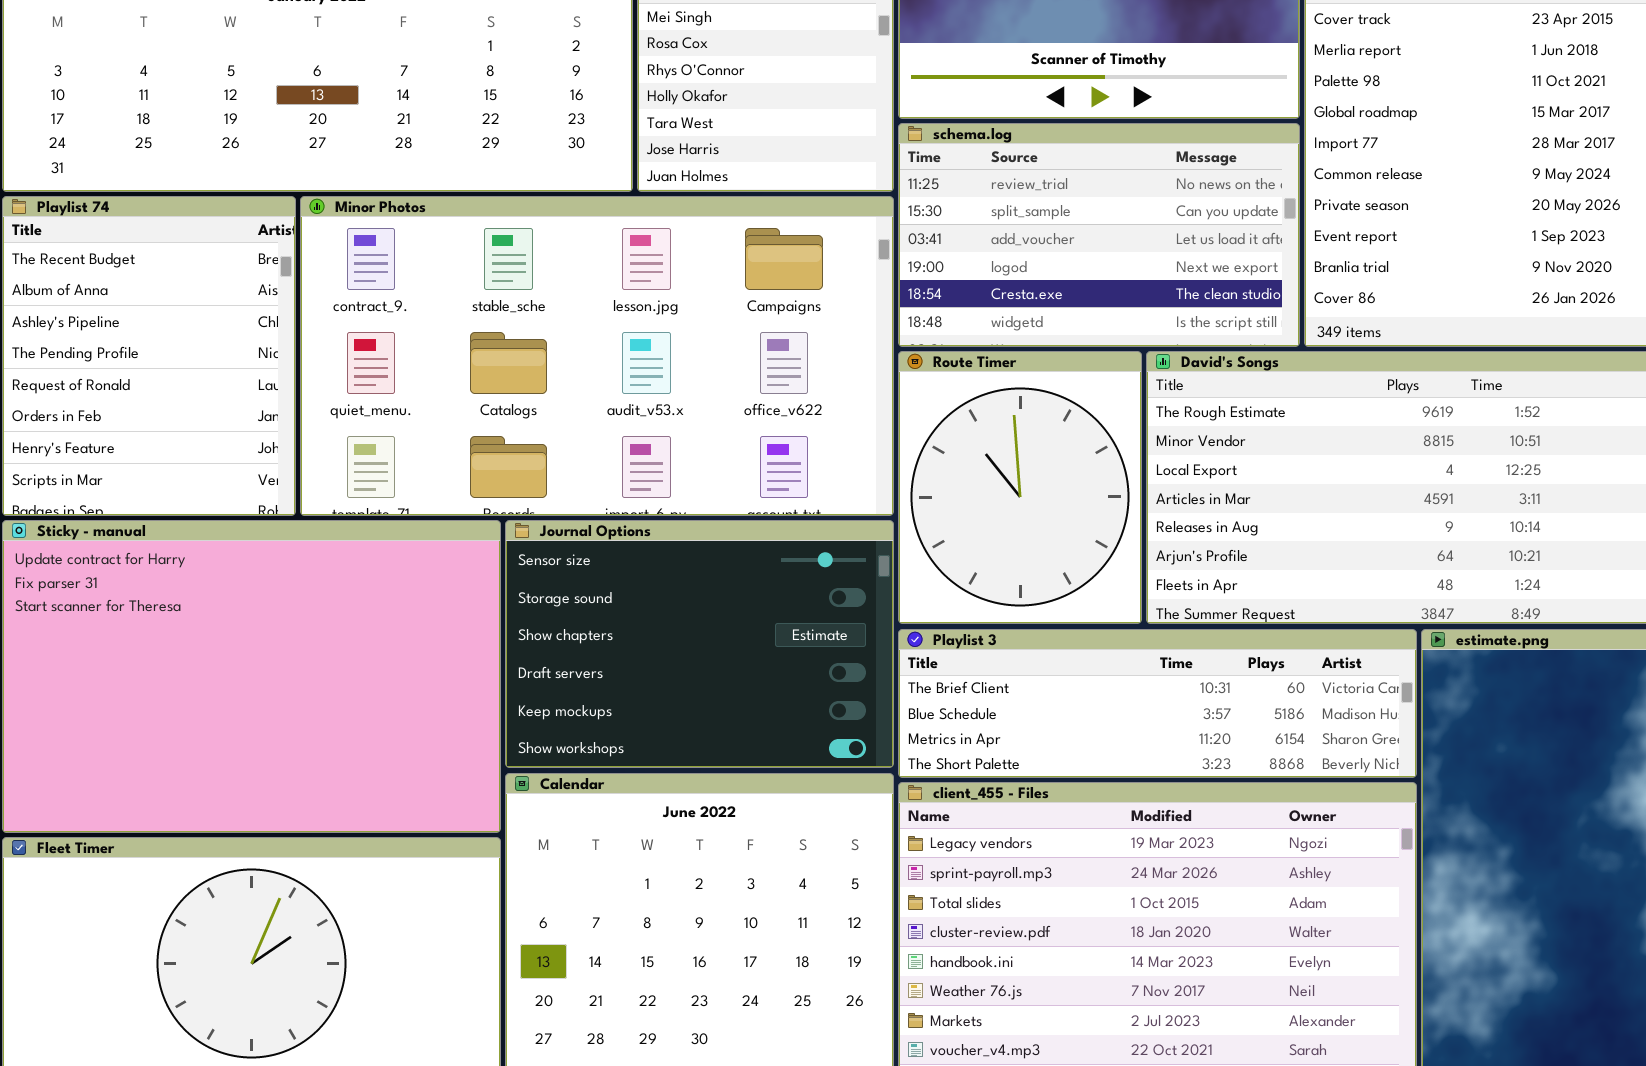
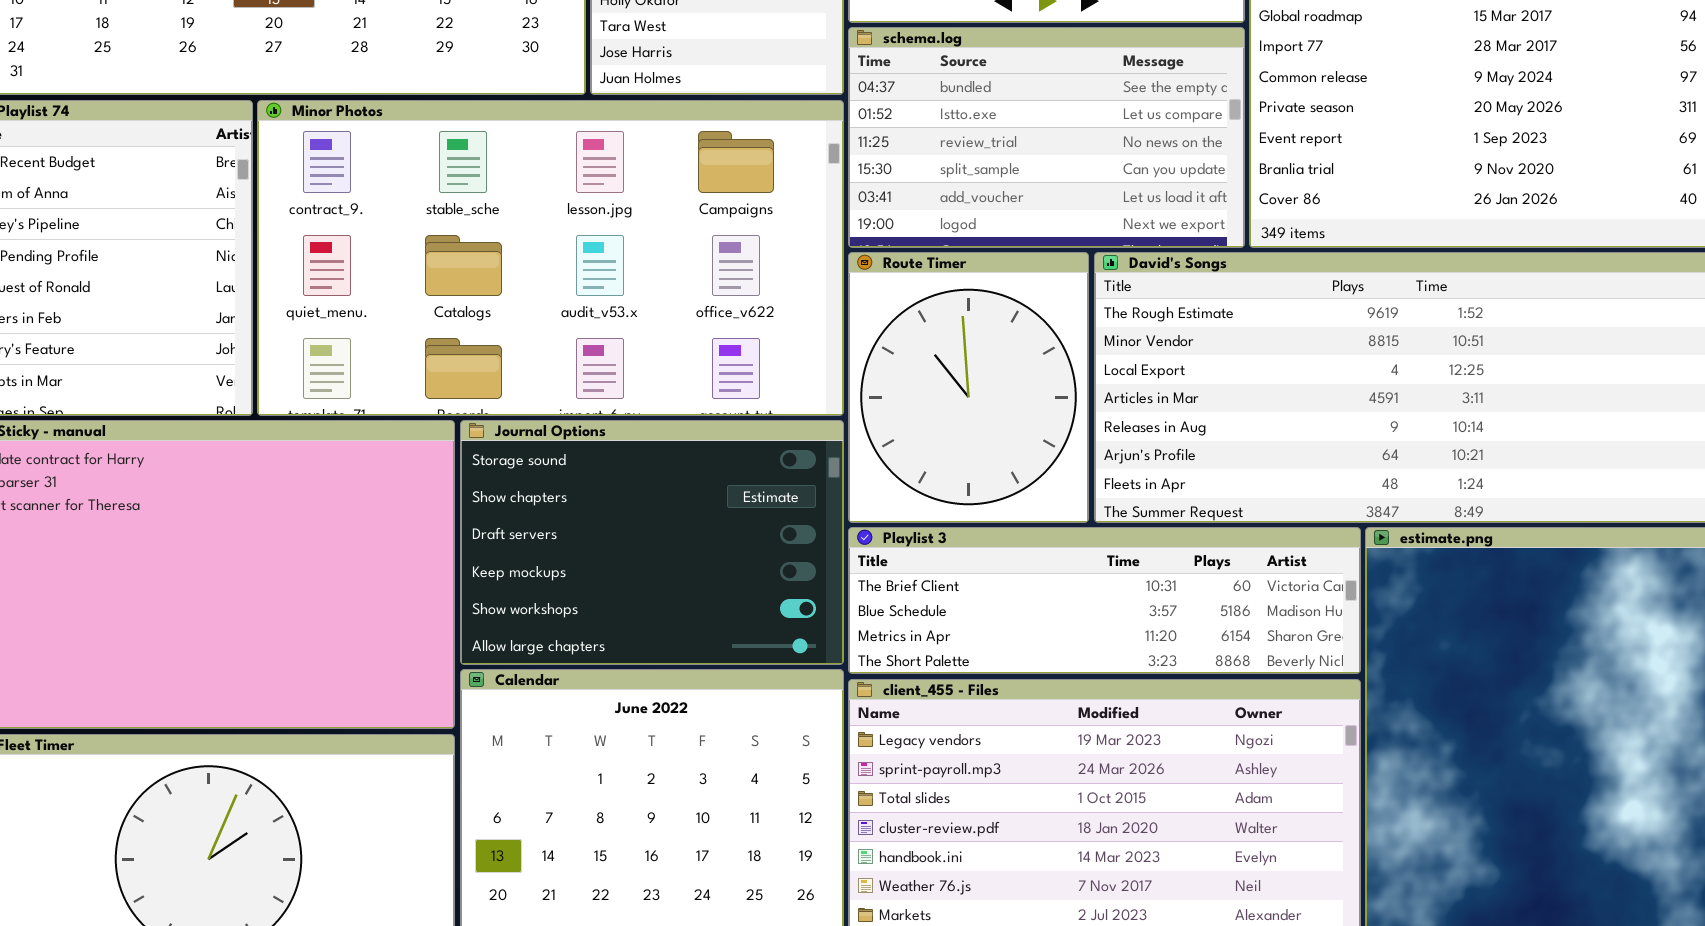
schema.log: [898,123,1300,347] -> [848,27,1245,248], scrolled up 2 rows
Journal Options: [505,520,894,768] -> [460,420,844,665], scrolled down 1 row

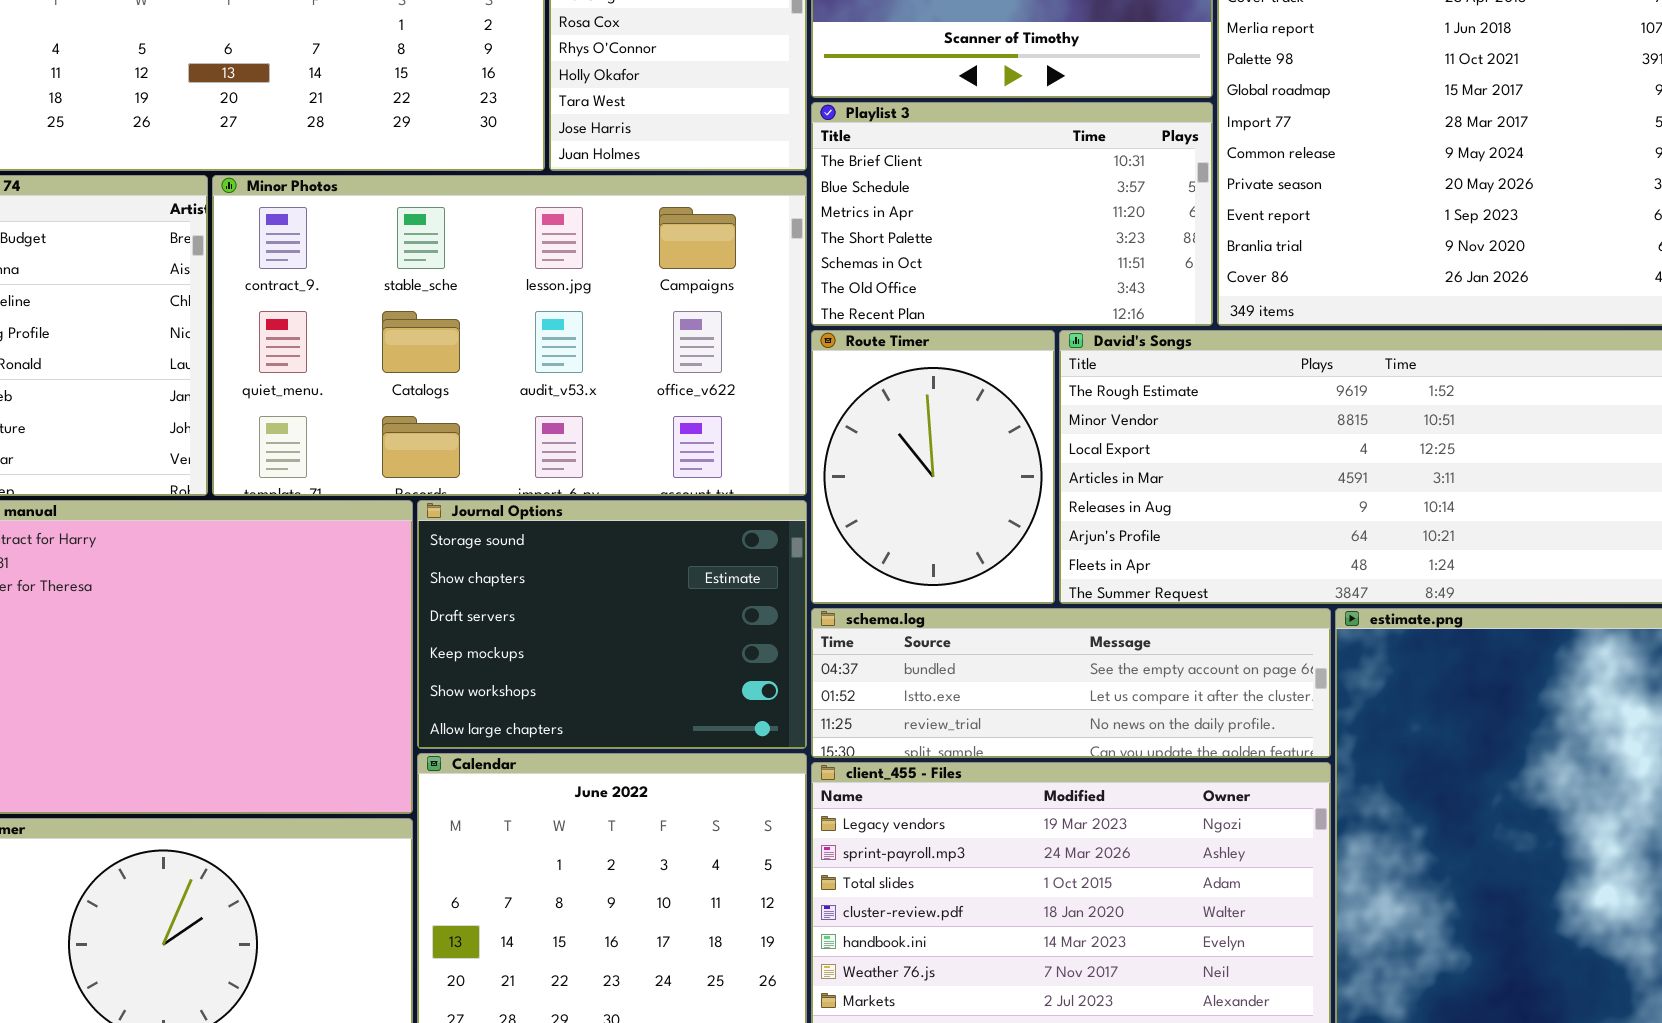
schema.log: [848,27,1245,248] -> [811,608,1331,758], moved, resized
Playlist 3: [848,527,1361,674] -> [811,102,1213,326], moved, resized

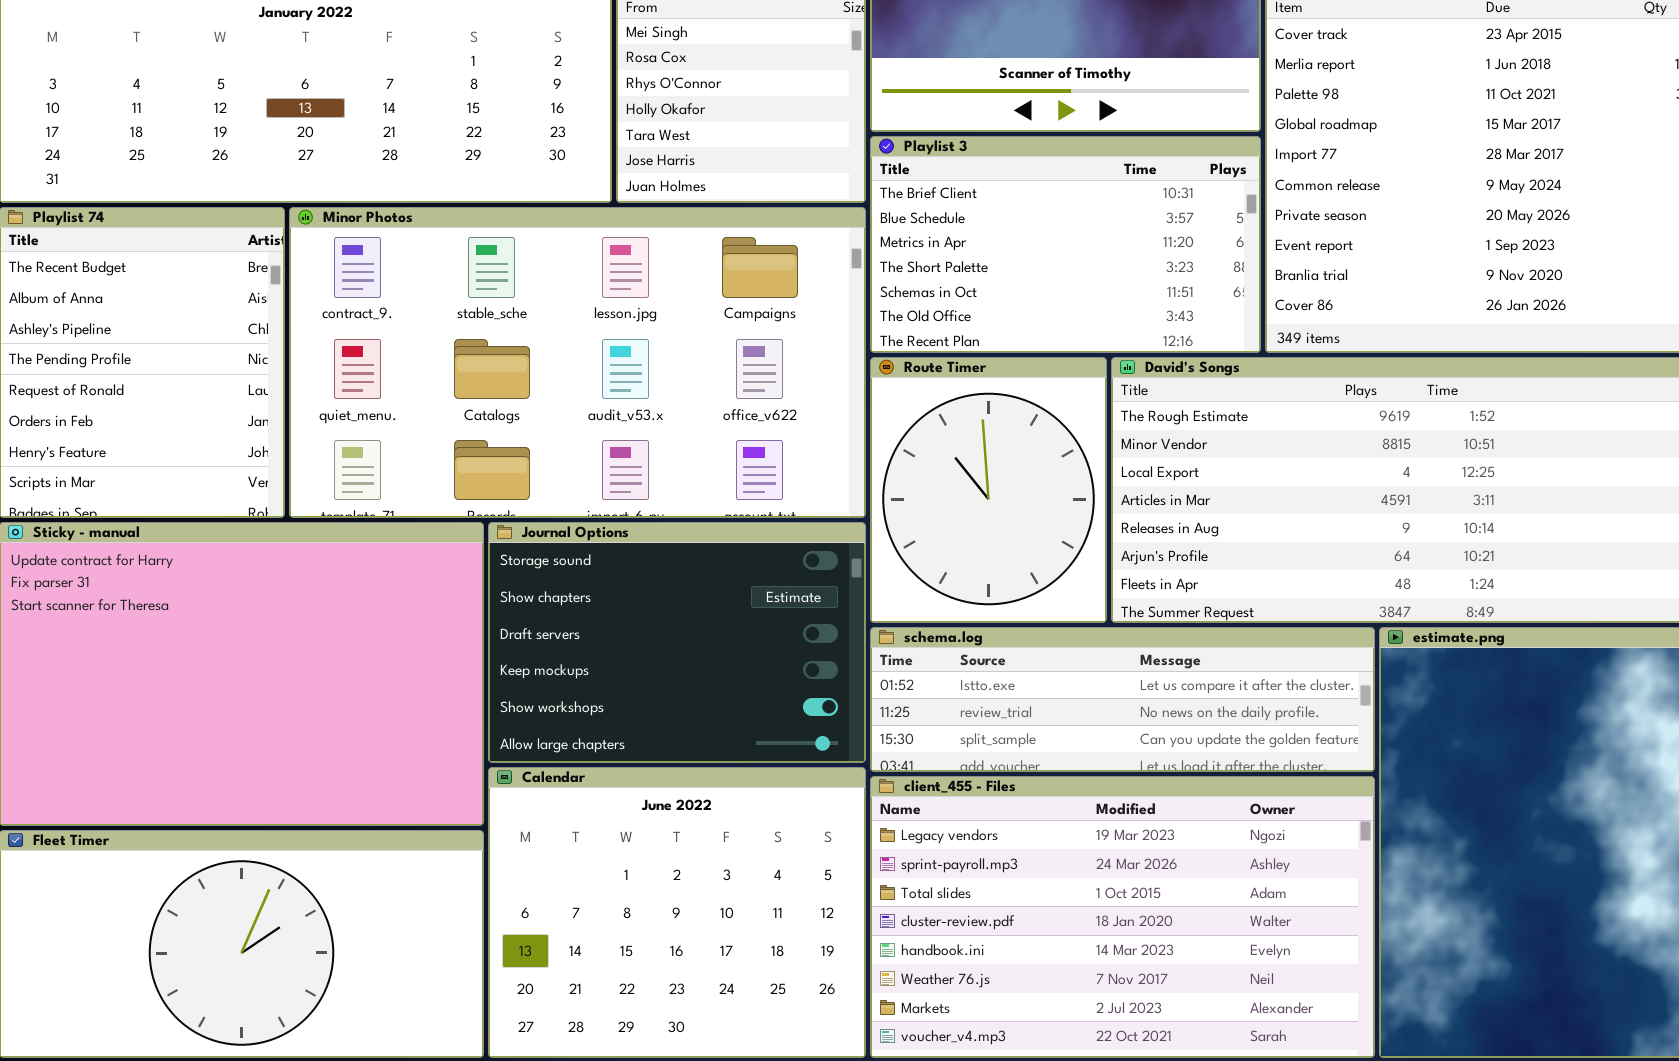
schema.log: [811,608,1331,758] -> [870,627,1375,772], scrolled down 1 row

